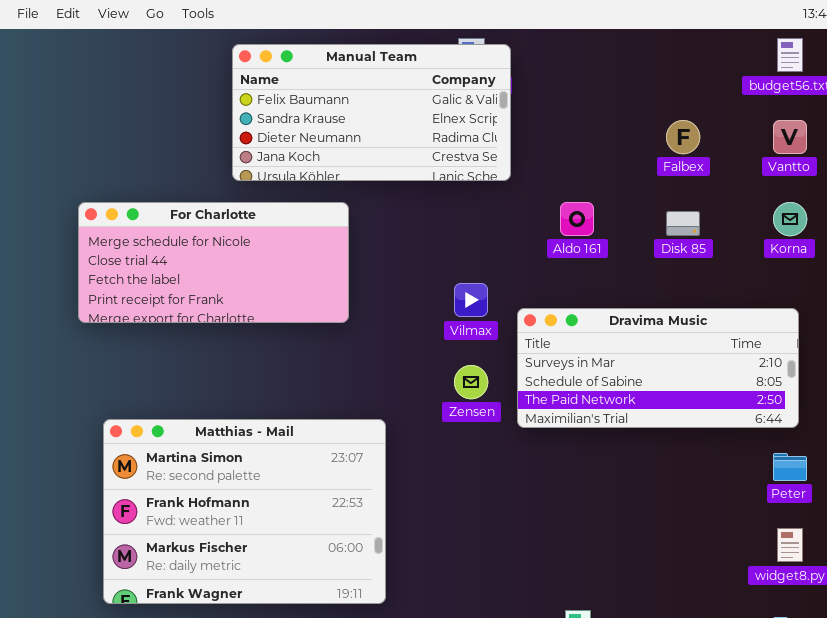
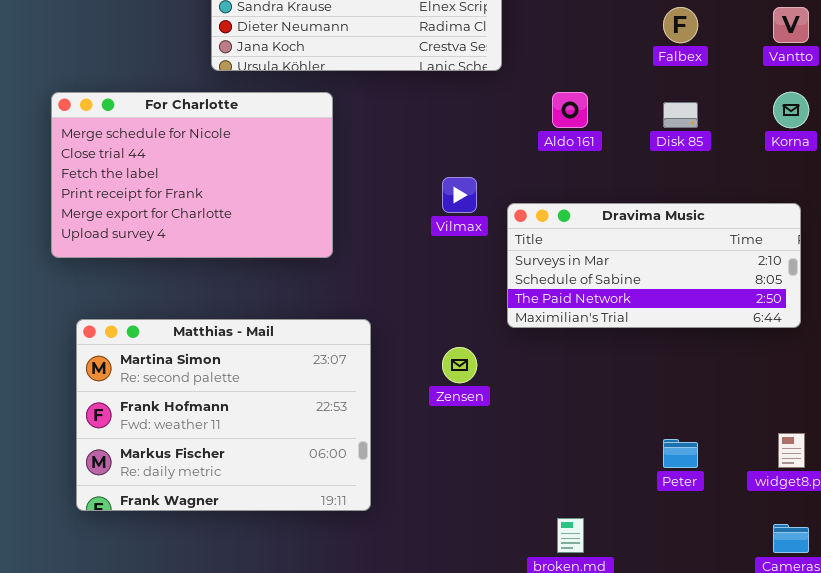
For Charlotte: [78,202,349,323] -> [51,92,333,258], resized
Zensen: [454,365,488,399] -> [442,347,477,383], moved
Peter: [773,453,807,481] -> [663,439,698,468], moved

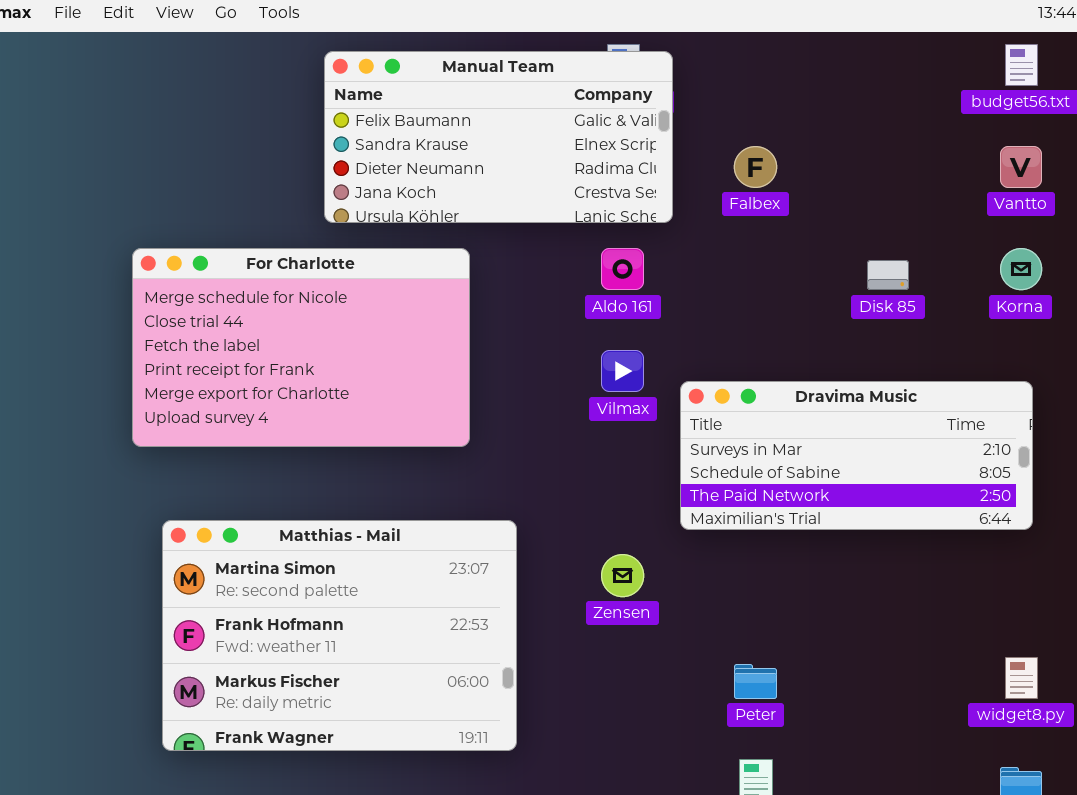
Falbex: [663,7,698,43] -> [734,146,777,188], moved
Aldo 161: [552,92,588,128] -> [601,248,644,290], moved
Peter: [663,439,698,468] -> [734,664,777,699], moved

